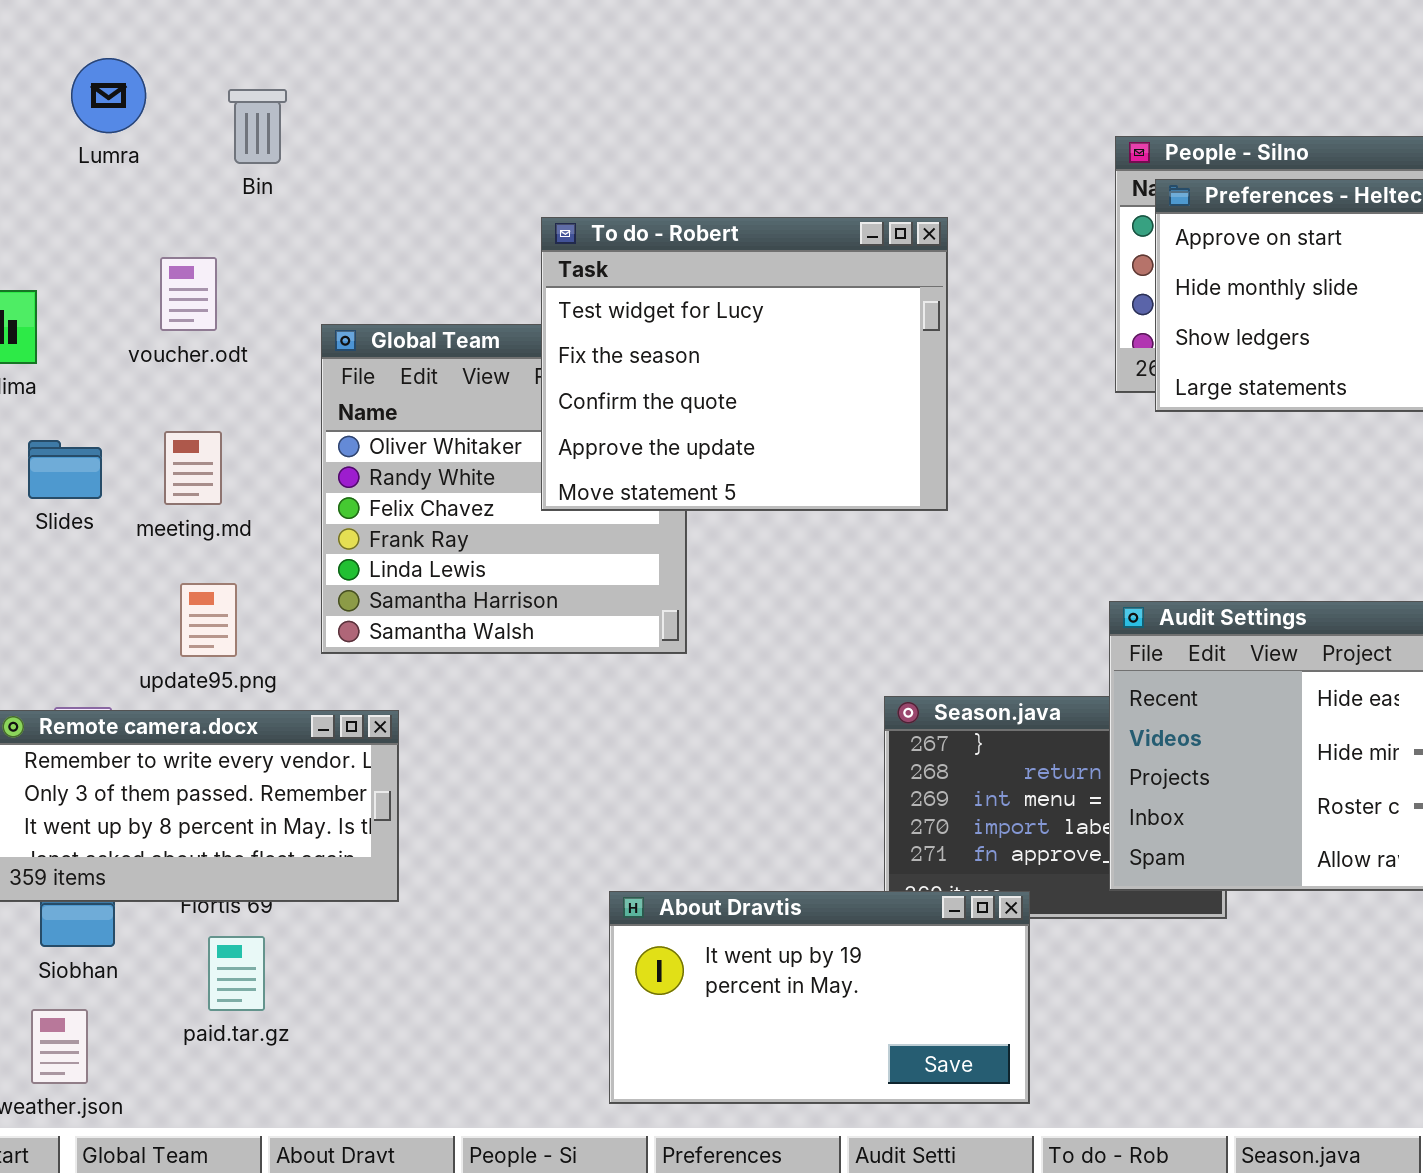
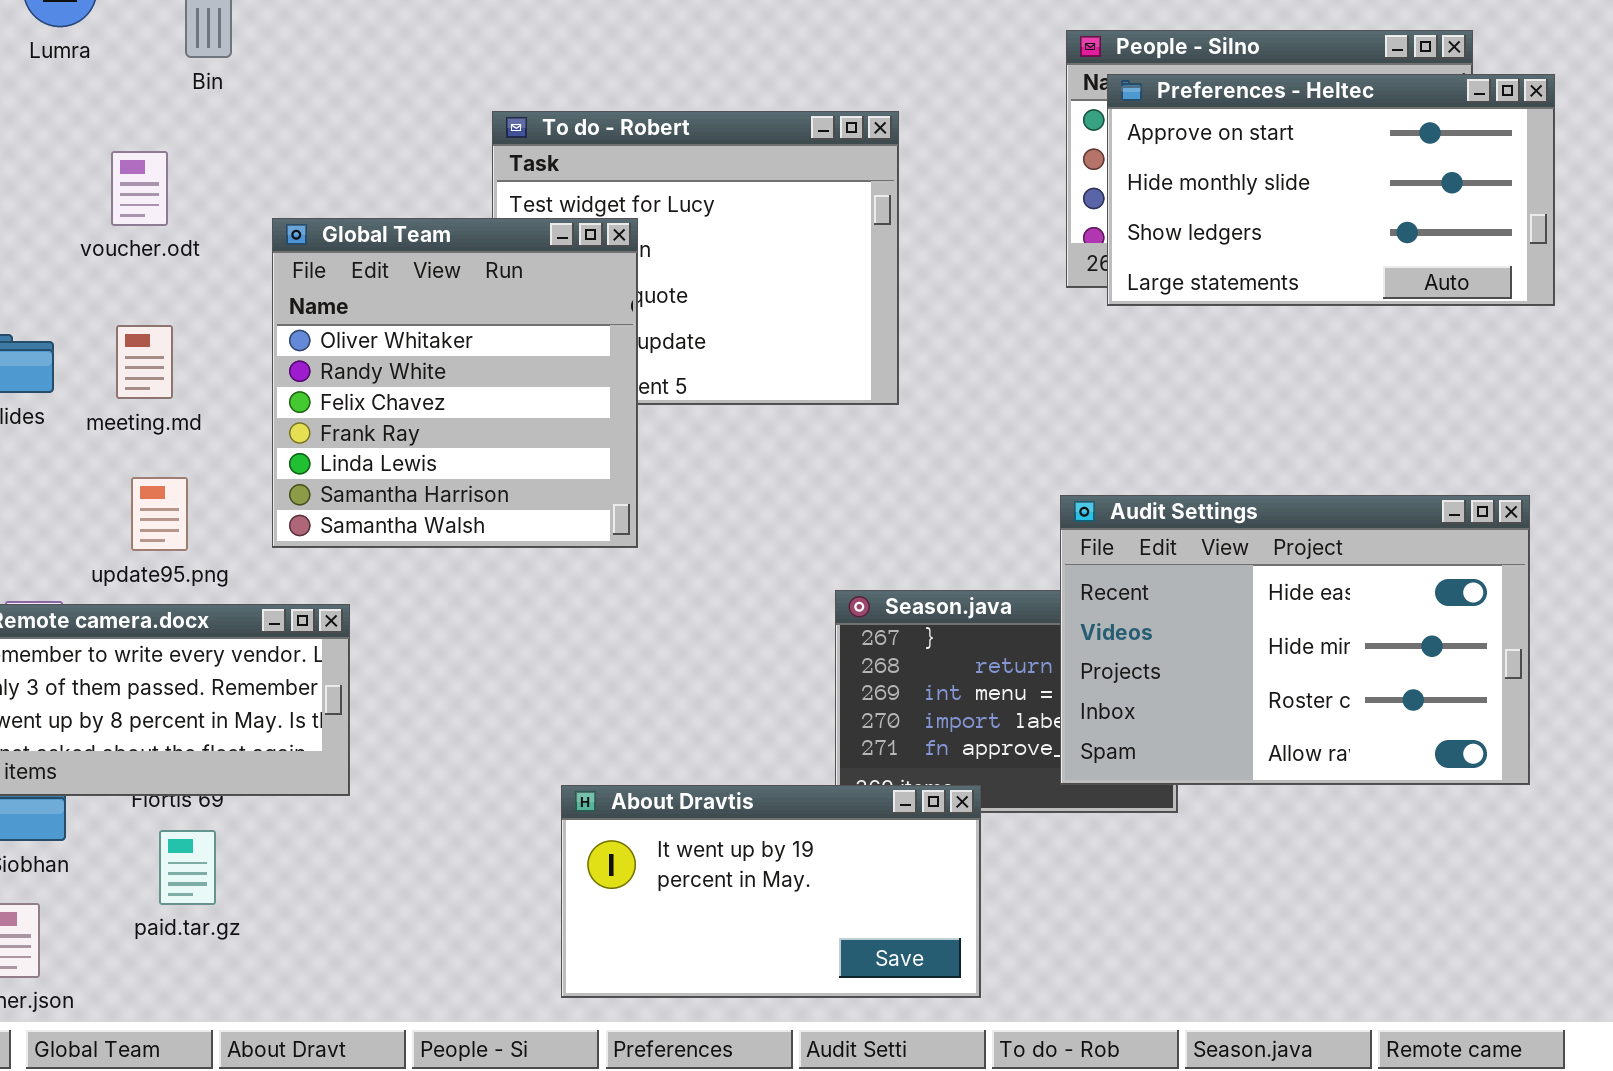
Global Team: [321,324,687,654] -> [272,218,638,548], raised

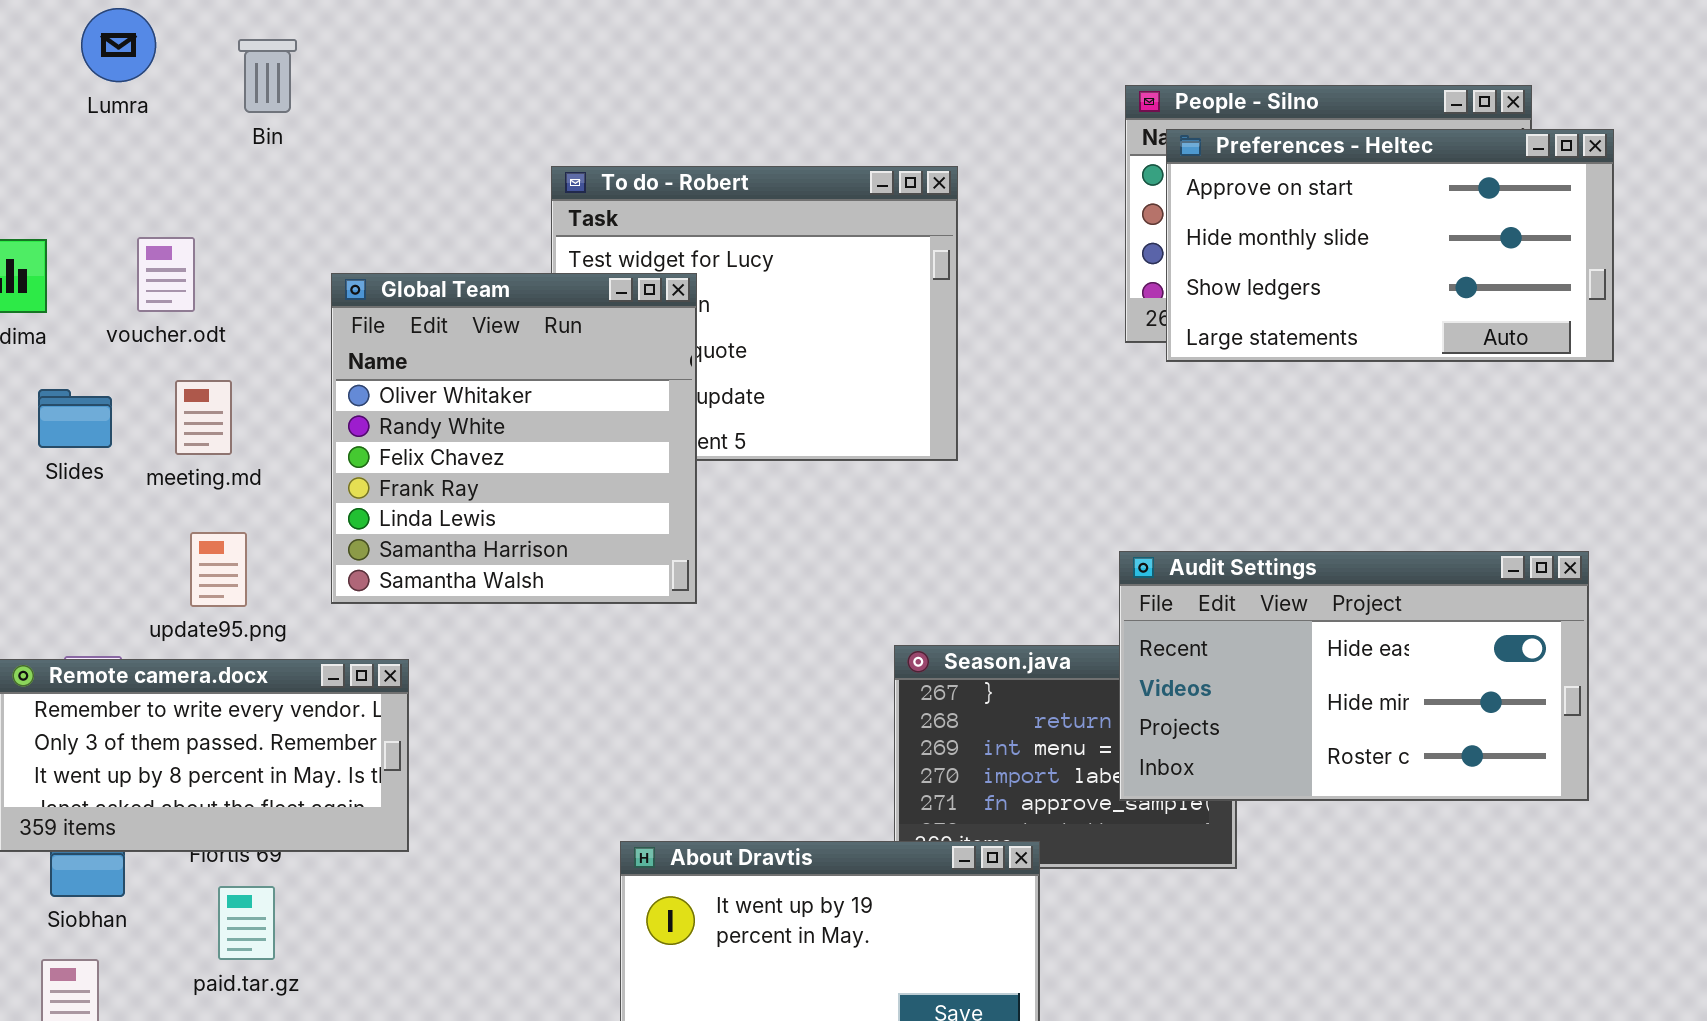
voucher.odt: [111,151,168,226] -> [137,237,195,312], moved
Audit Settings: [1060,495,1530,785] -> [1119,551,1589,801], resized

